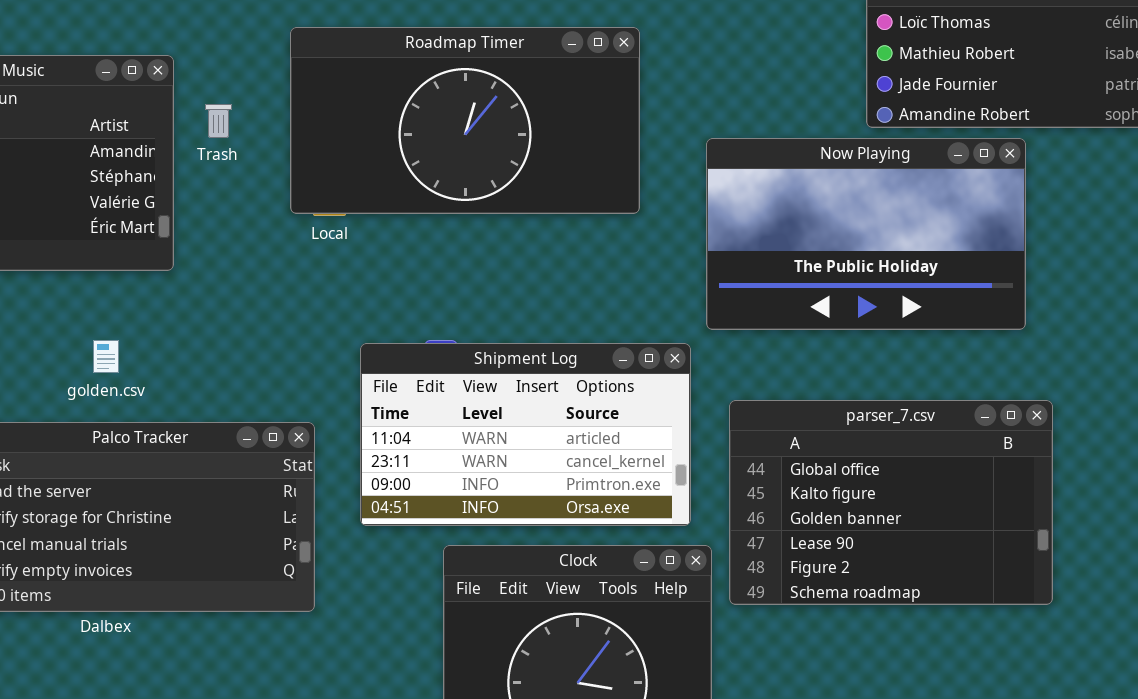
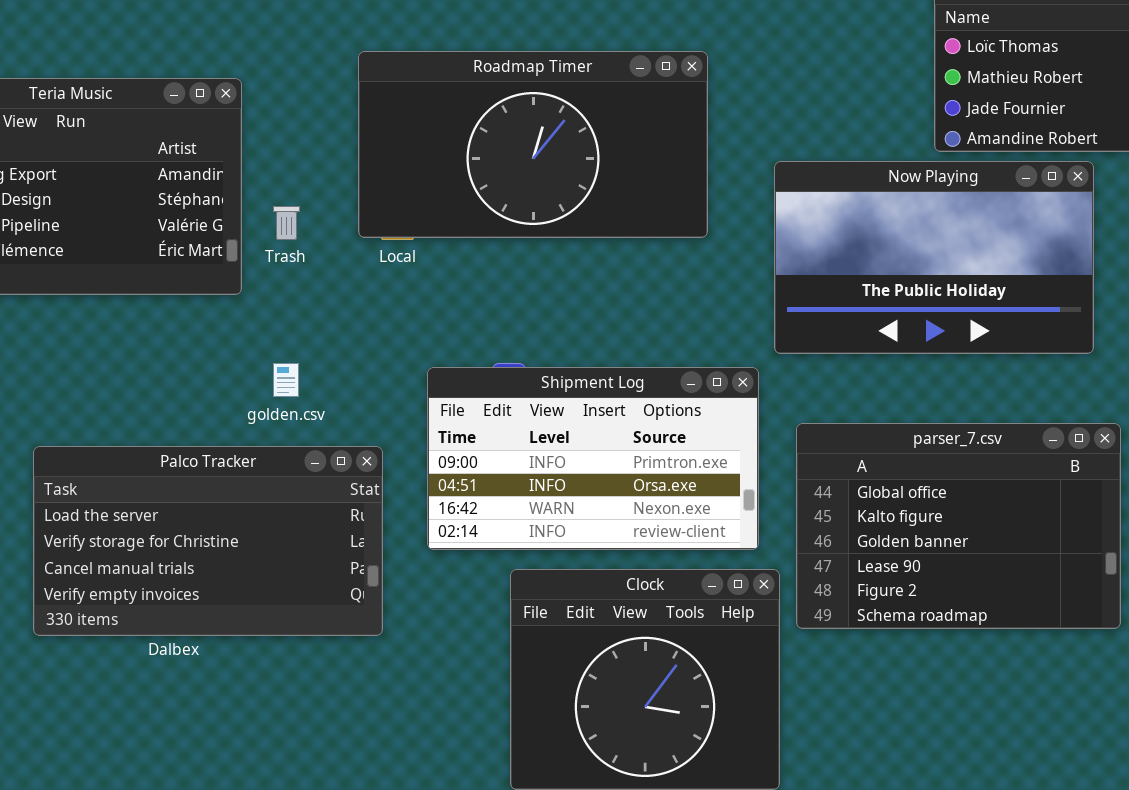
Trash: [205,104,232,138] -> [273,206,300,240], moved
golden.csv: [93,340,119,373] -> [273,363,299,397], moved
Shipment Log: [360,343,691,526] -> [427,367,759,550], scrolled down 2 rows

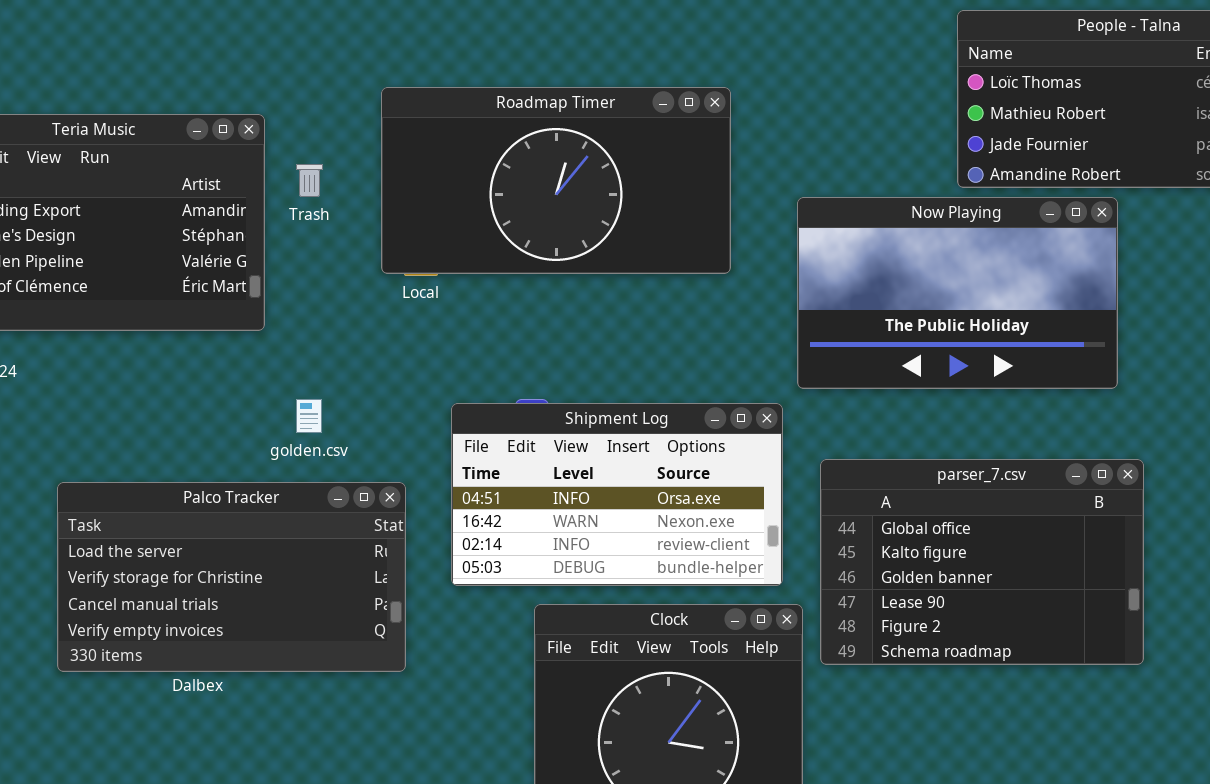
Trash: [273,206,300,240] -> [296,164,323,197], moved
Shipment Log: [427,367,759,550] -> [451,403,783,586], scrolled down 1 row

